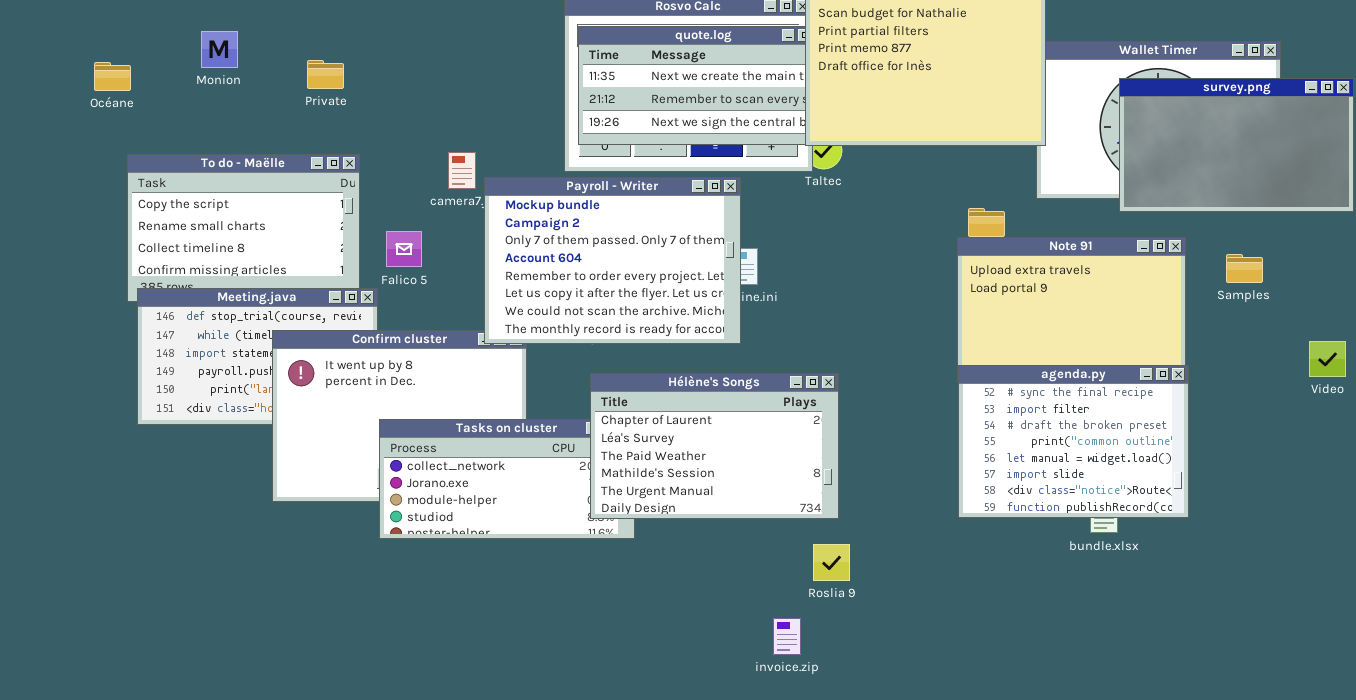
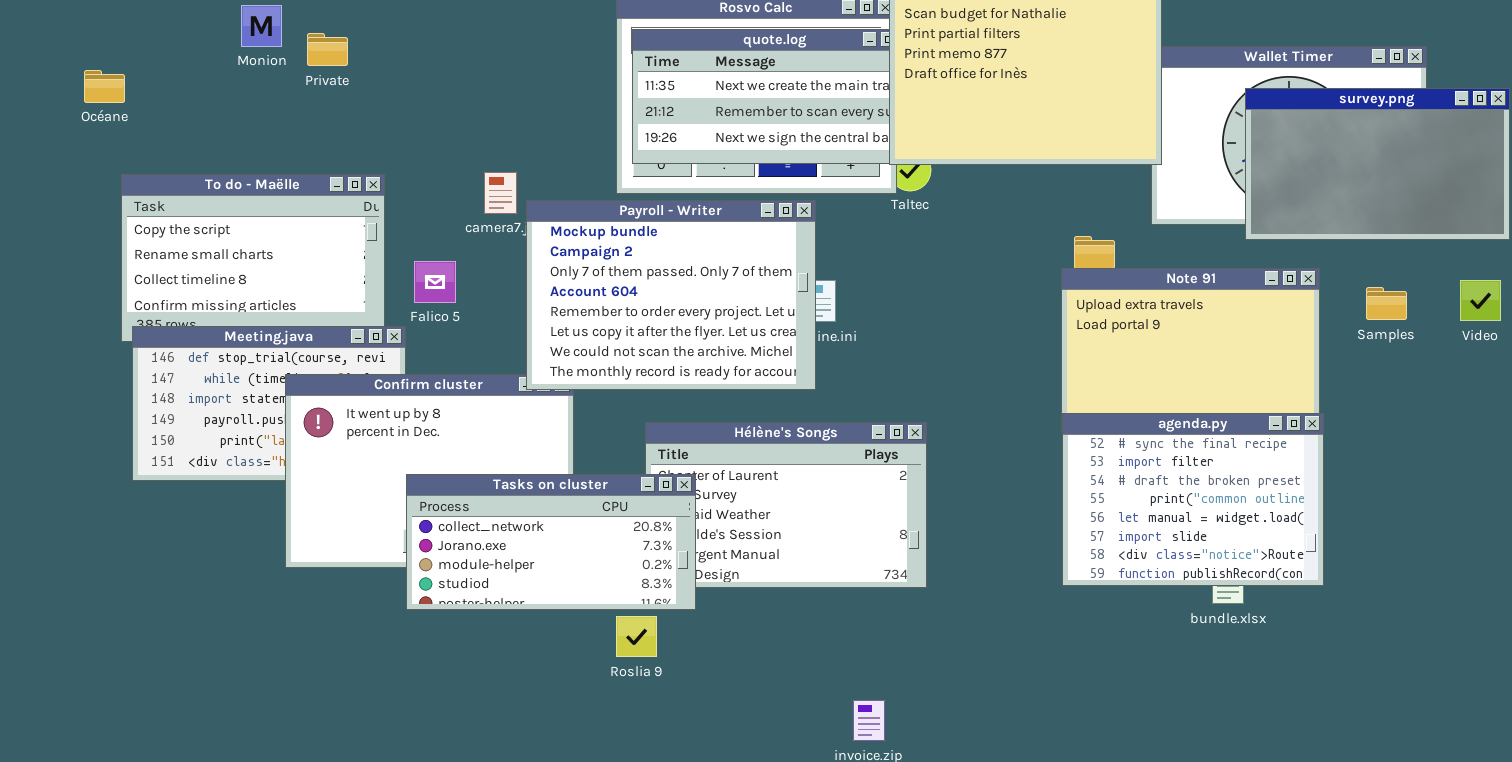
Monion: [201,31,238,68] -> [241,5,282,47], moved
Private: [307,60,344,89] -> [307,33,348,66], moved
Video: [1309,341,1346,377] -> [1460,280,1501,321], moved
Tasks on cluster: [379,419,635,539] -> [406,474,696,610], raised
Roslia 9: [813,544,850,581] -> [616,616,657,657], moved

